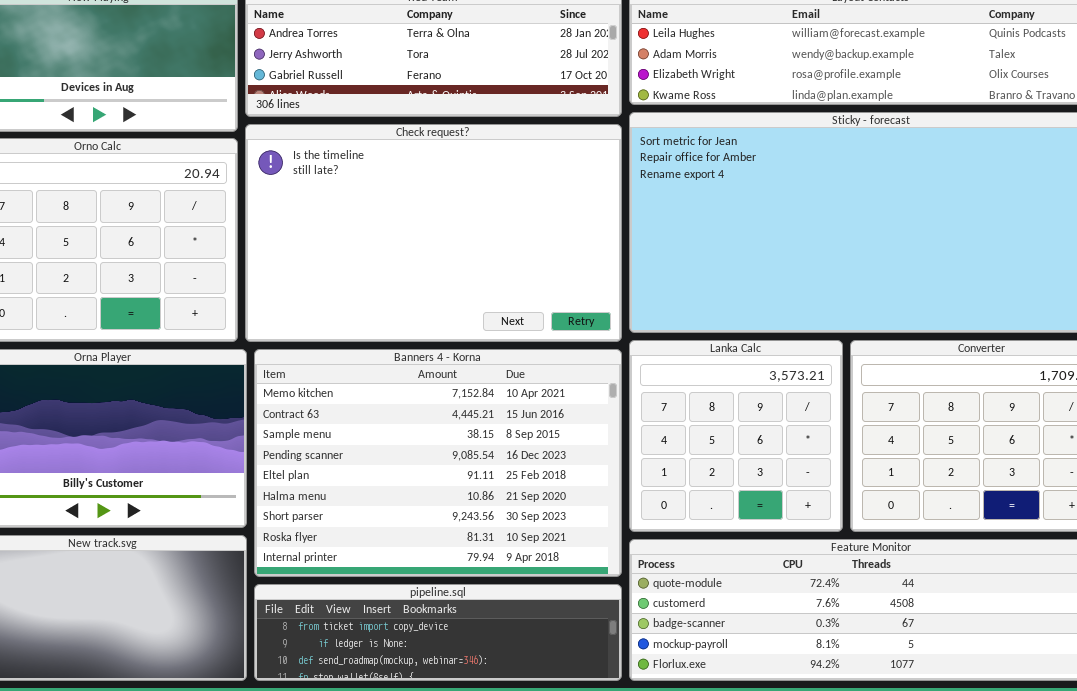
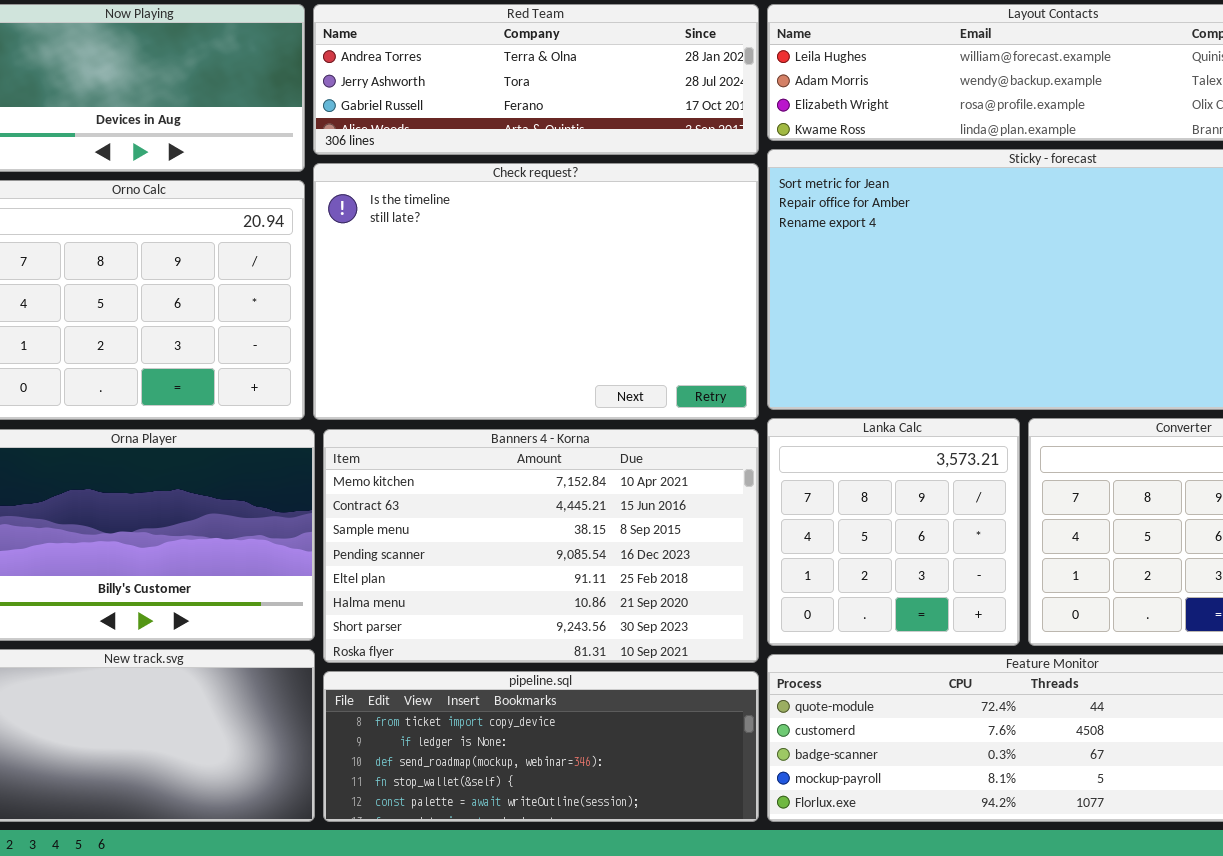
Banners 4 - Korna: [254,349,622,577] -> [323,429,759,663], resized
pipeline.sql: [254,584,622,681] -> [323,671,759,822], resized

